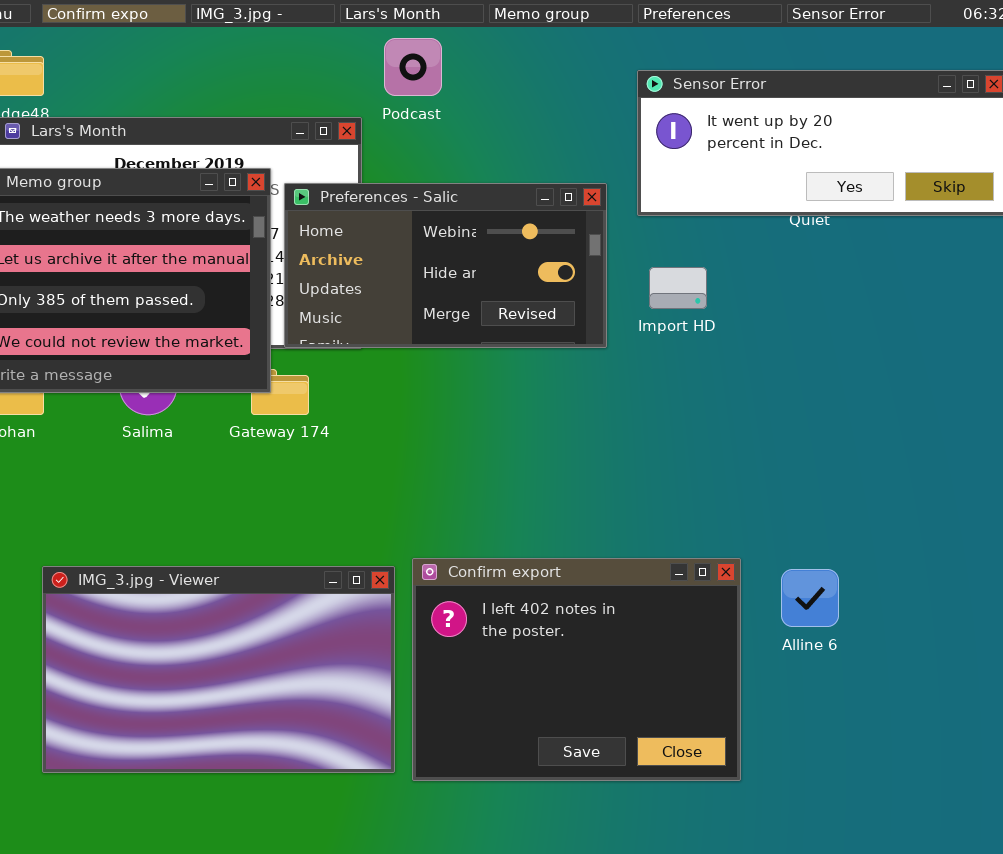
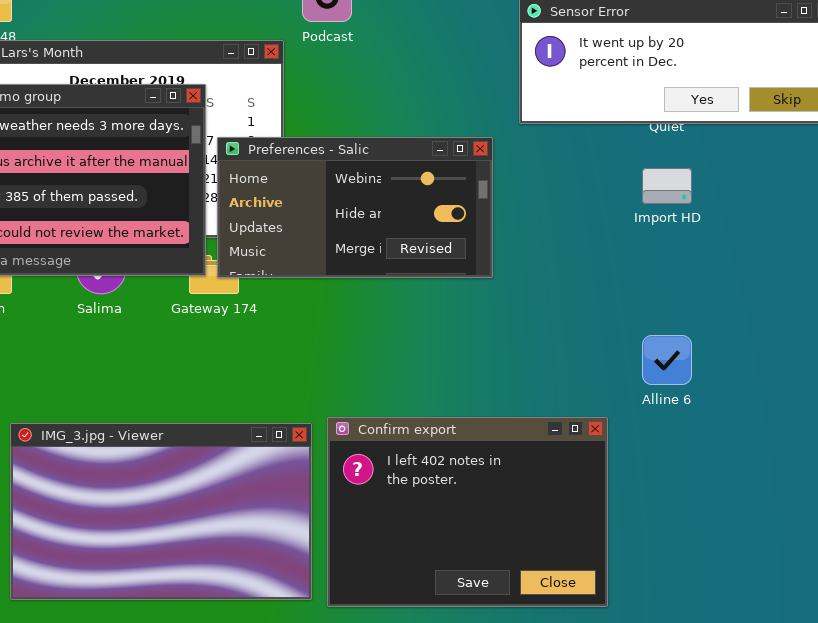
Preferences - Salic: [284,183,607,348] -> [217,137,493,278], moved
Import HD: [649,267,707,309] -> [642,168,692,204], moved
Alline 6: [781,569,839,627] -> [642,335,692,385], moved

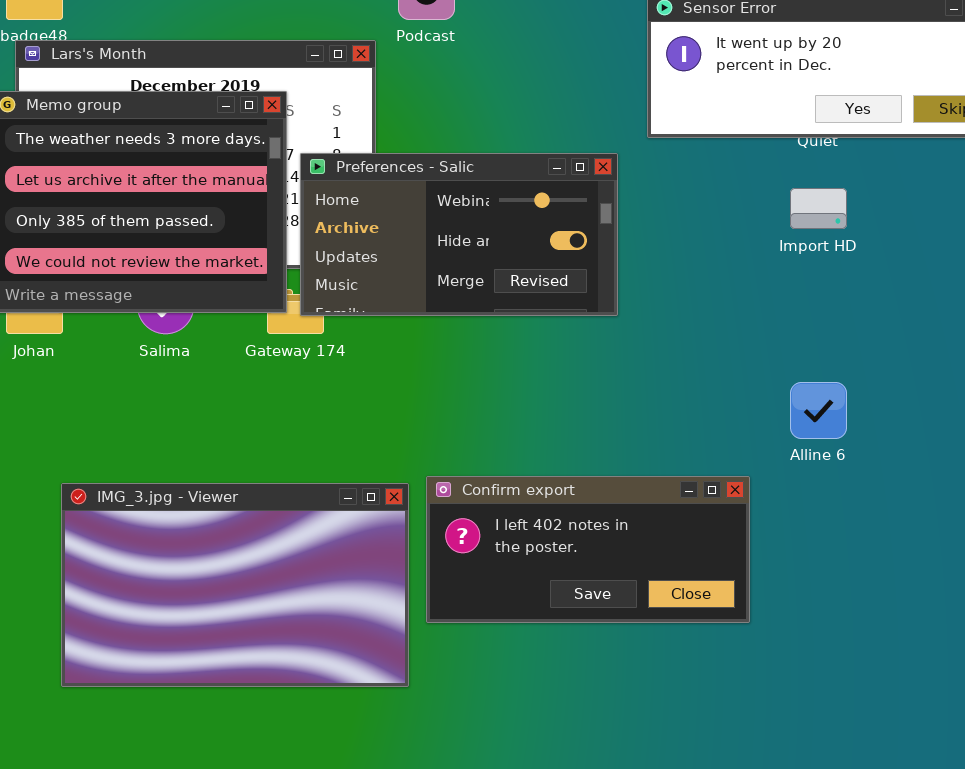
Confirm export: [327,417,608,607] -> [426,476,750,623], resized

